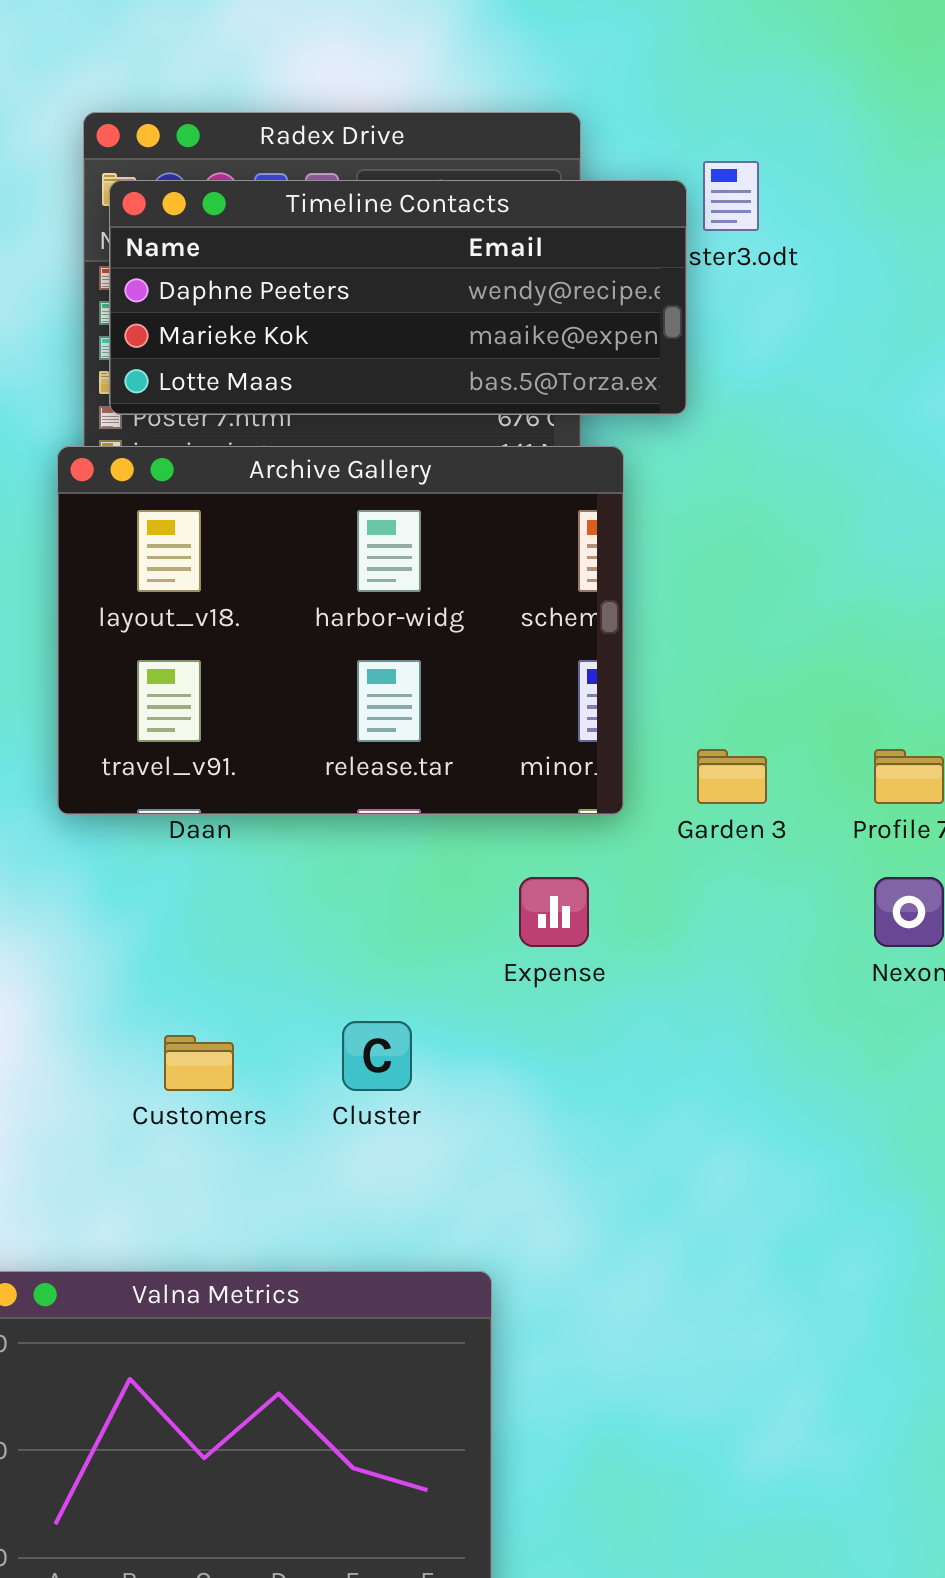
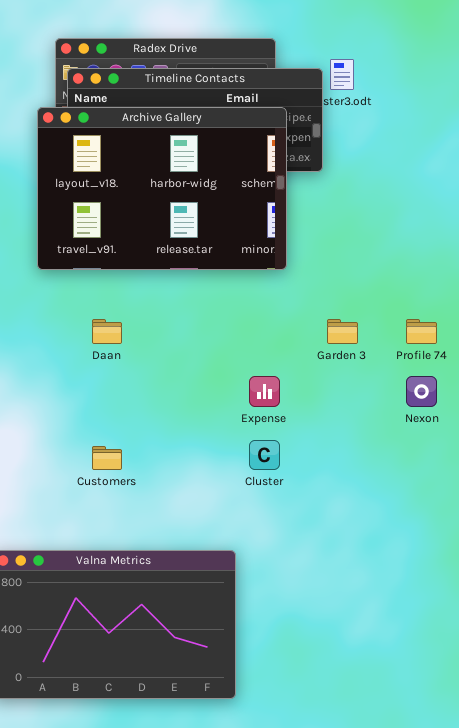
Archive Gallery: [57,446,624,815] -> [37,107,287,270], moved
Cluster: [342,1021,412,1091] -> [249,440,280,470], moved

